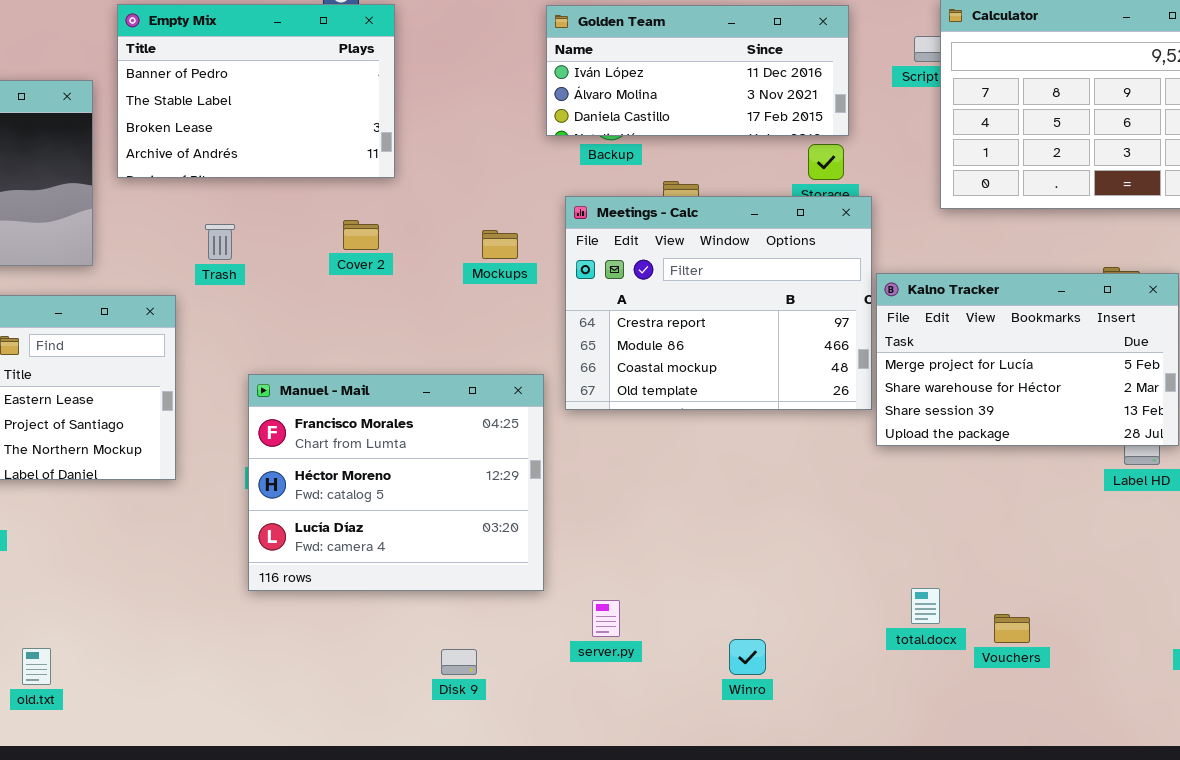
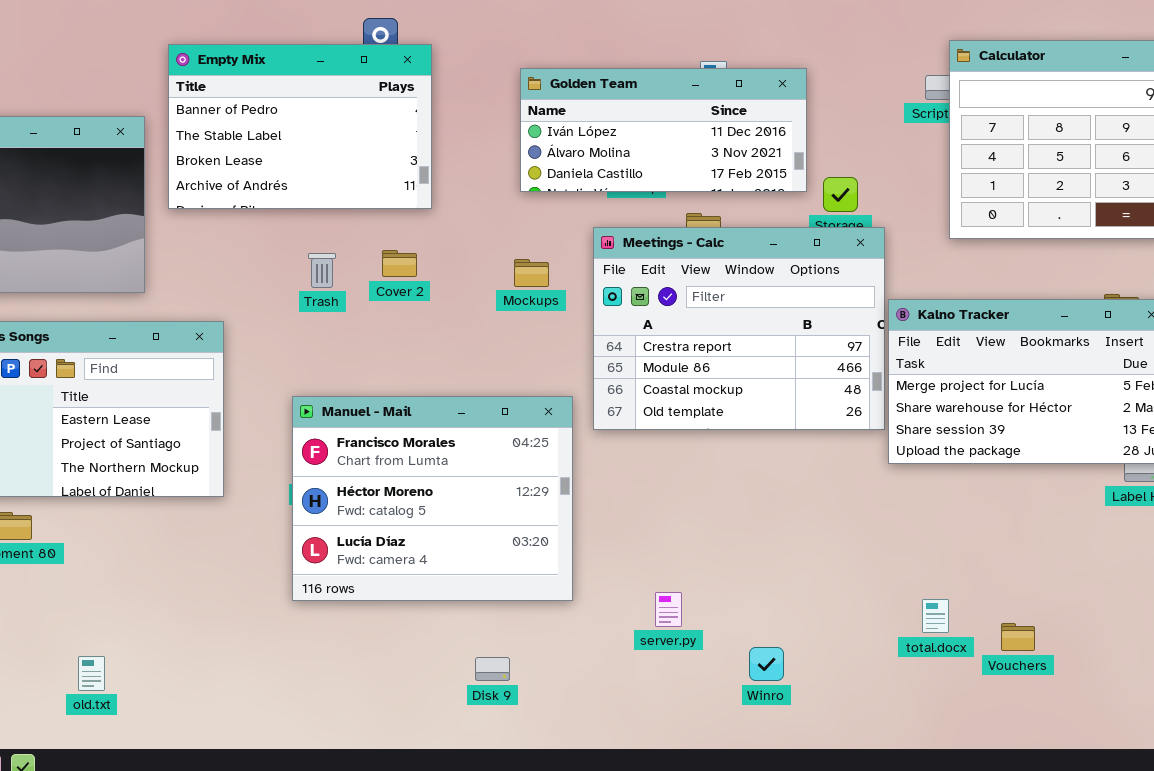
Golden Team: [546,5,849,136] -> [520,68,807,192], moved
Trash: [205,224,235,260] -> [308,253,336,288], moved
server.py: [592,600,620,637] -> [655,592,682,627], moved

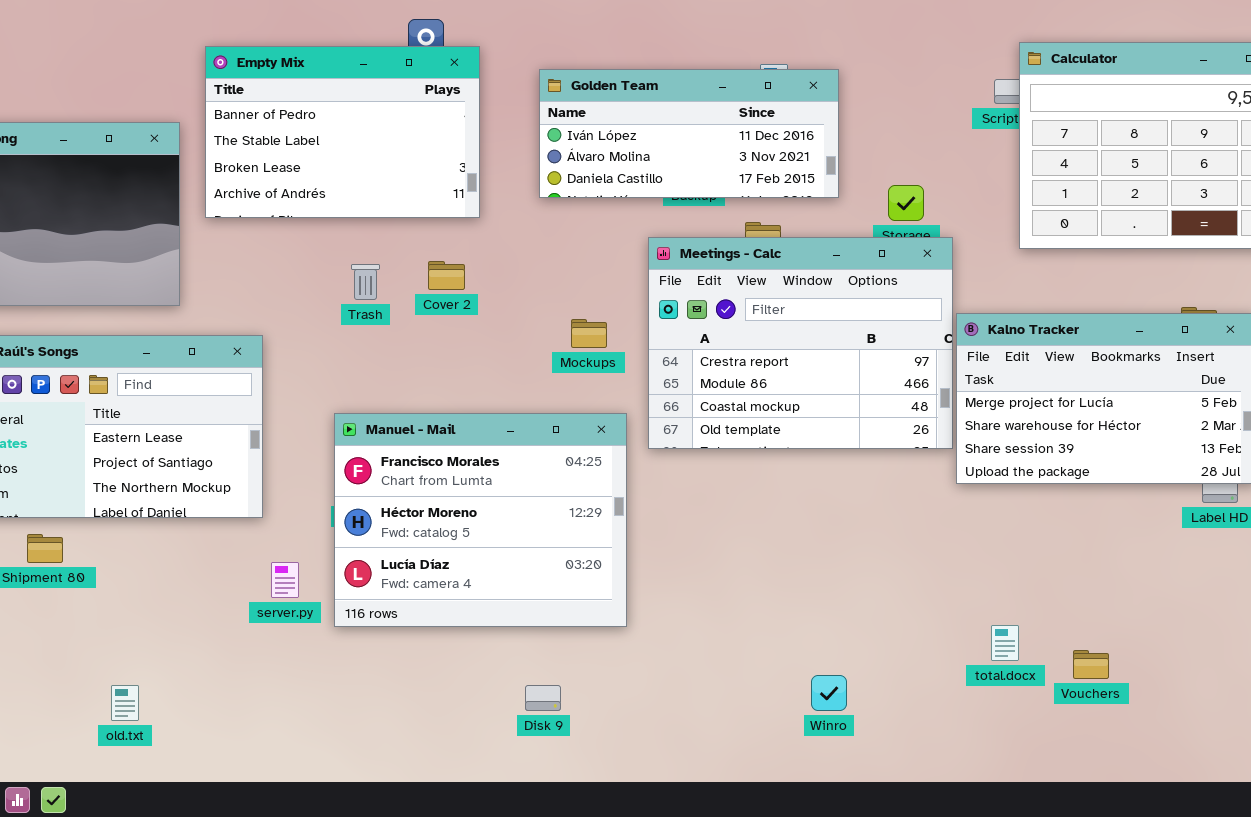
Golden Team: [520,68,807,192] -> [539,69,839,198], moved
Mockups: [514,259,549,287] -> [571,319,607,348], moved
server.py: [655,592,682,627] -> [271,562,299,598], moved

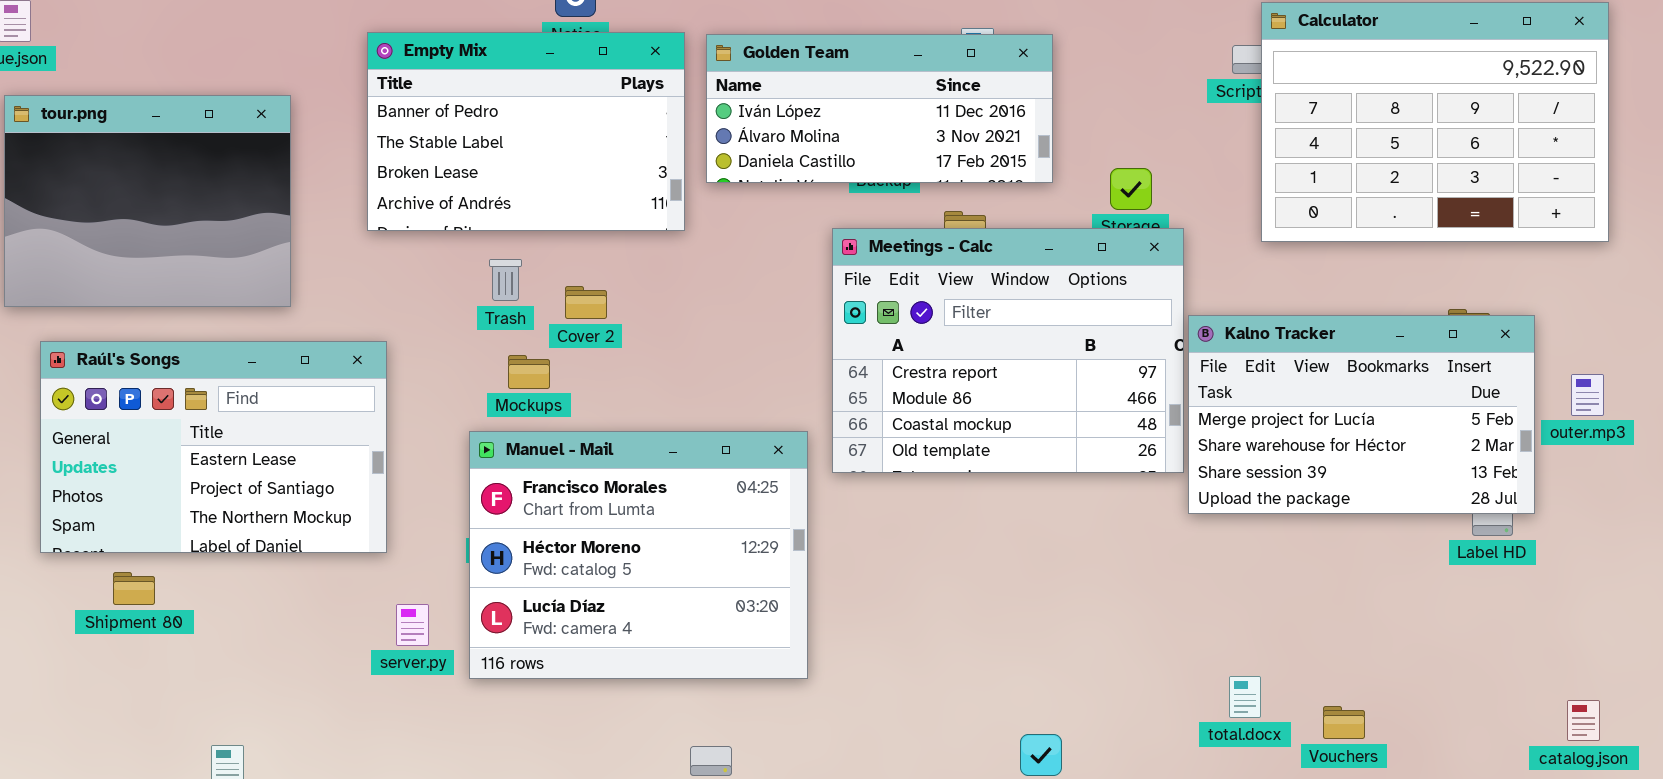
Empty Mix: [205,46,480,218] -> [367,32,685,231], moved
Cover 2: [428,261,465,290] -> [565,286,607,319], moved
Mockups: [571,319,607,348] -> [508,355,550,389], moved

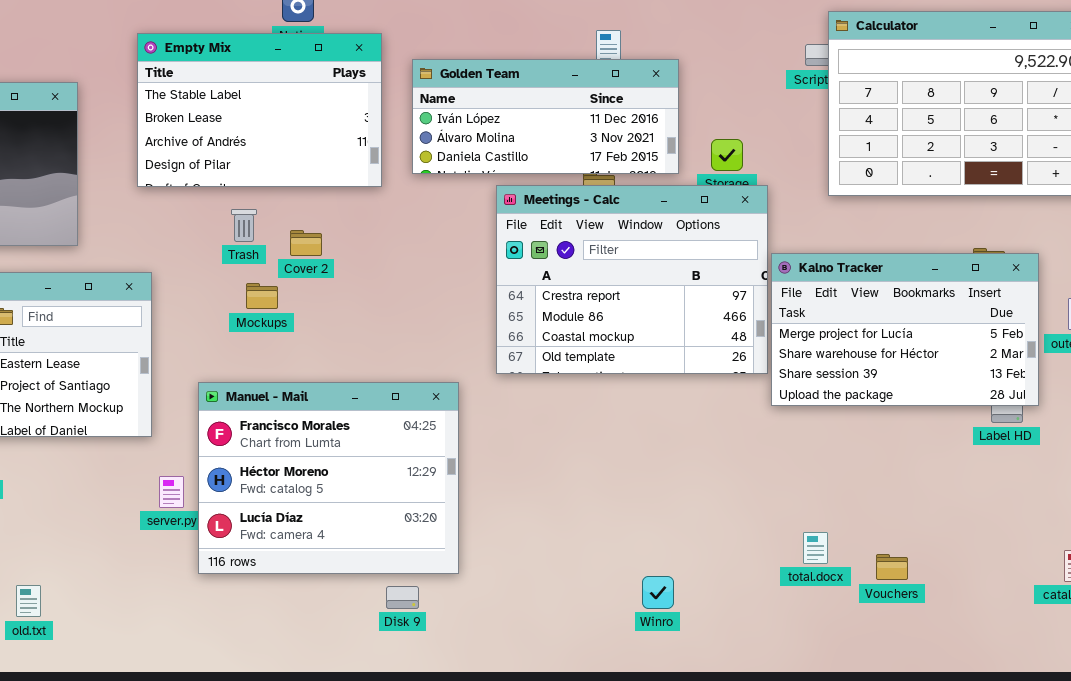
Empty Mix: [367,32,685,231] -> [137,33,382,187], scrolled down 1 row
Golden Team: [706,34,1053,183] -> [412,59,679,174], moved
Manuel - Mail: [469,431,808,679] -> [198,382,459,574], moved

